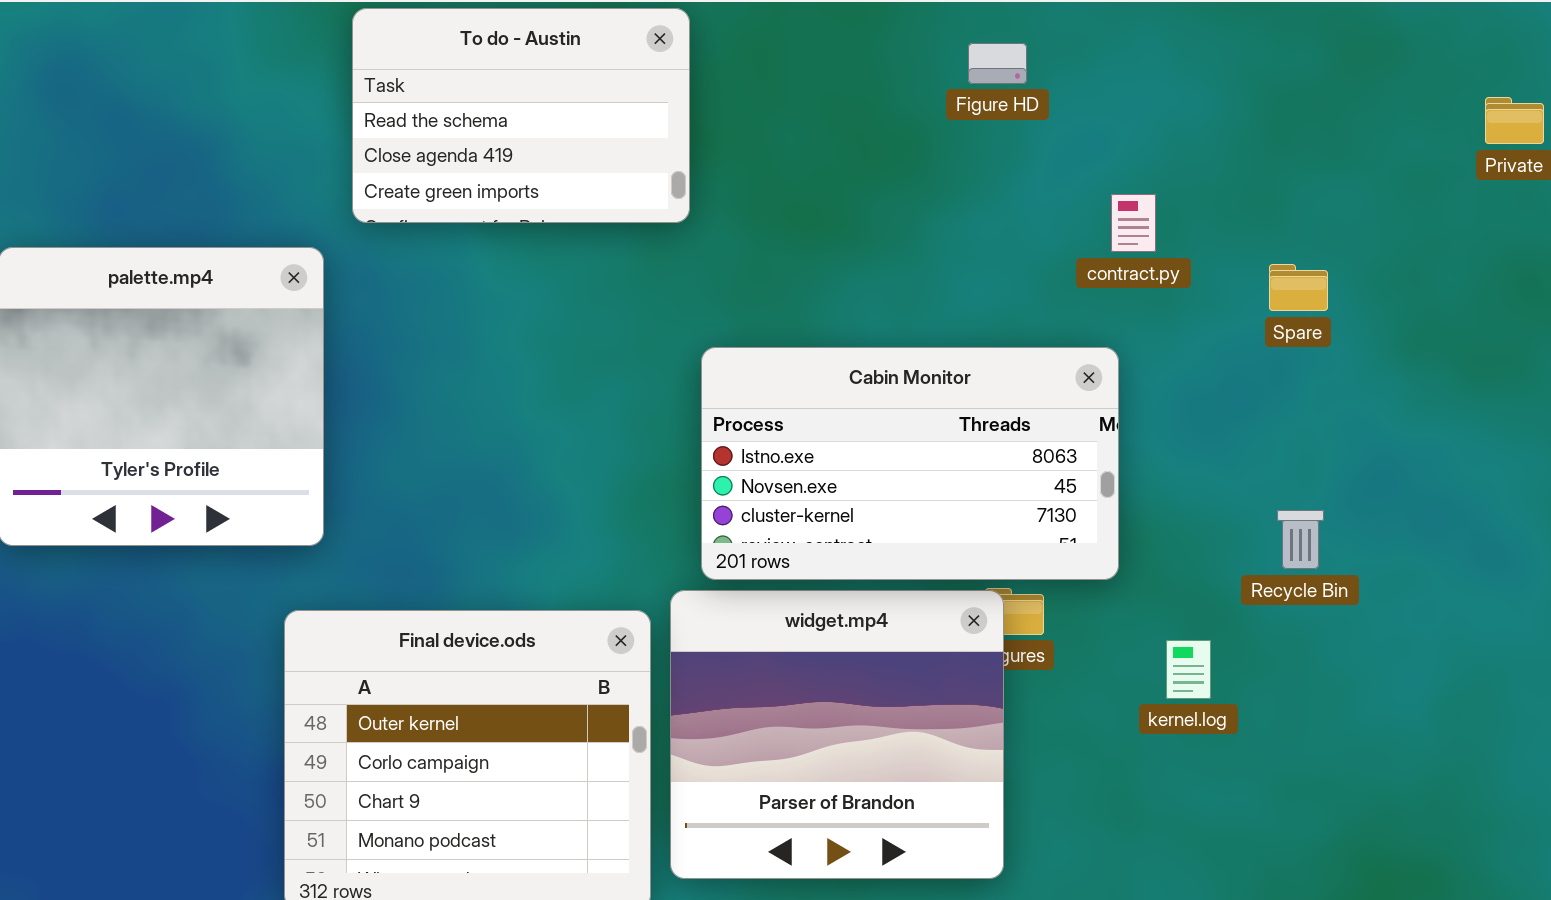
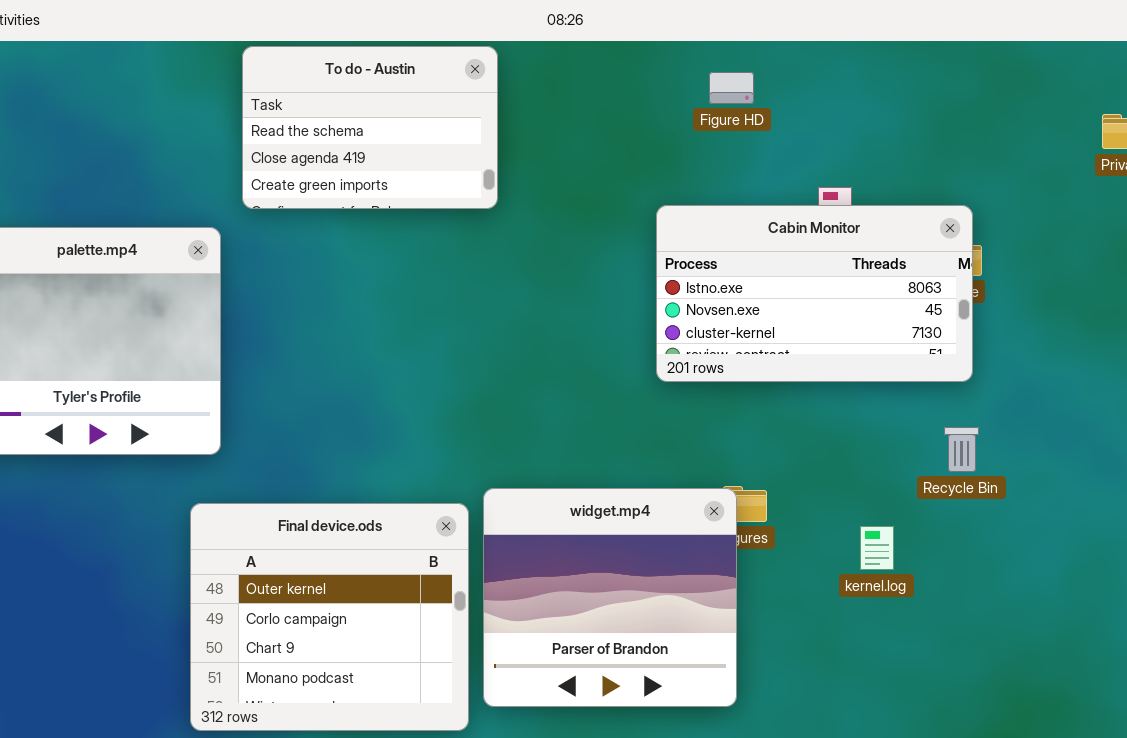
Cabin Monitor: [701,347,1119,580] -> [656,205,973,382], moved

